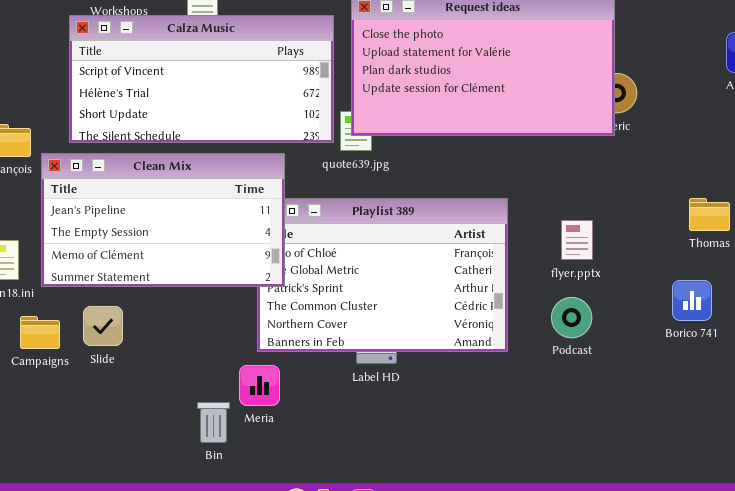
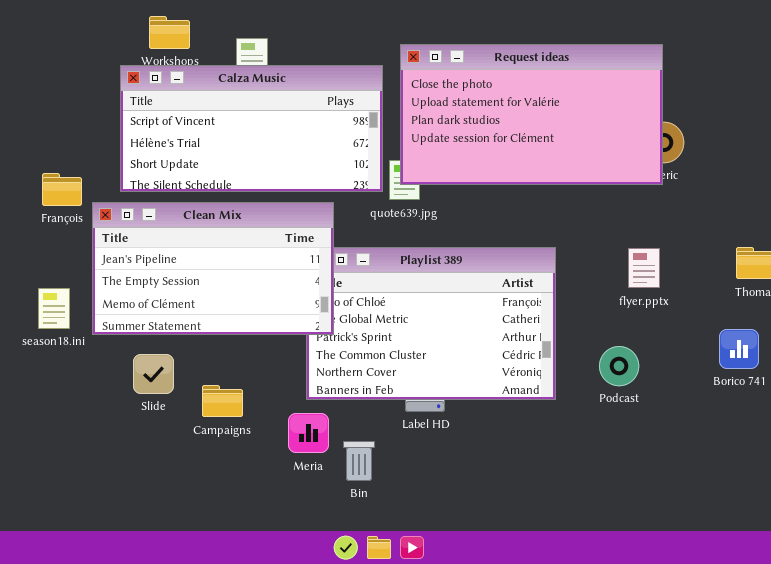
flyer.pptx: [561,220,593,260] -> [628,248,660,288], moved
Campaigns: [20,316,60,349] -> [202,385,243,417], moved
Bin: [197,402,230,443] -> [343,441,375,481], moved

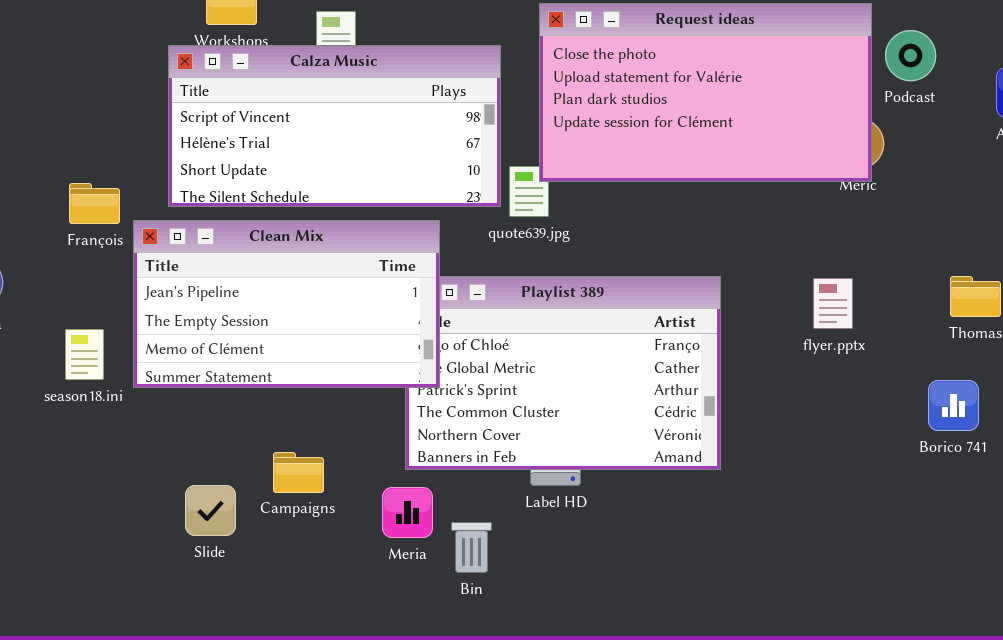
Request ideas: [400,44,663,185] -> [539,3,872,182], moved
Podcast: [599,346,639,386] -> [885,30,936,81], moved
Slide: [133,354,174,394] -> [185,485,236,536], moved

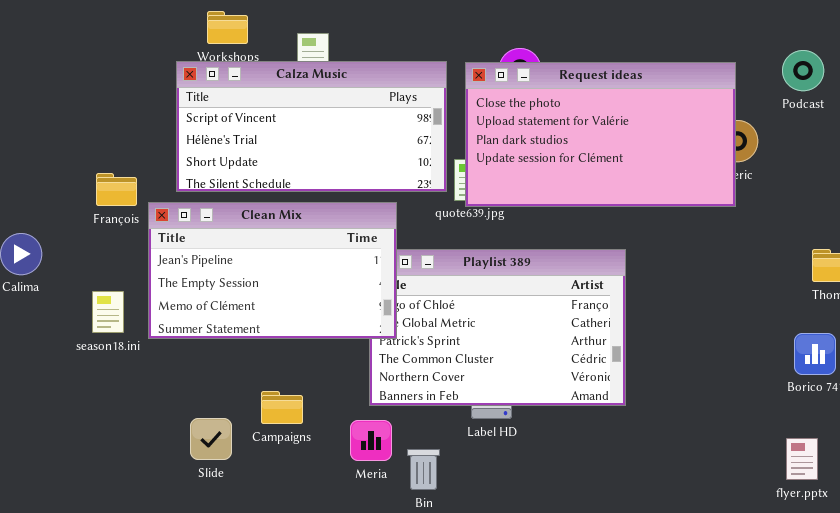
Request ideas: [539,3,872,182] -> [465,62,736,207], moved
Podcast: [885,30,936,81] -> [782,50,824,91], moved
flyer.pptx: [813,278,853,329] -> [786,438,818,480], moved

